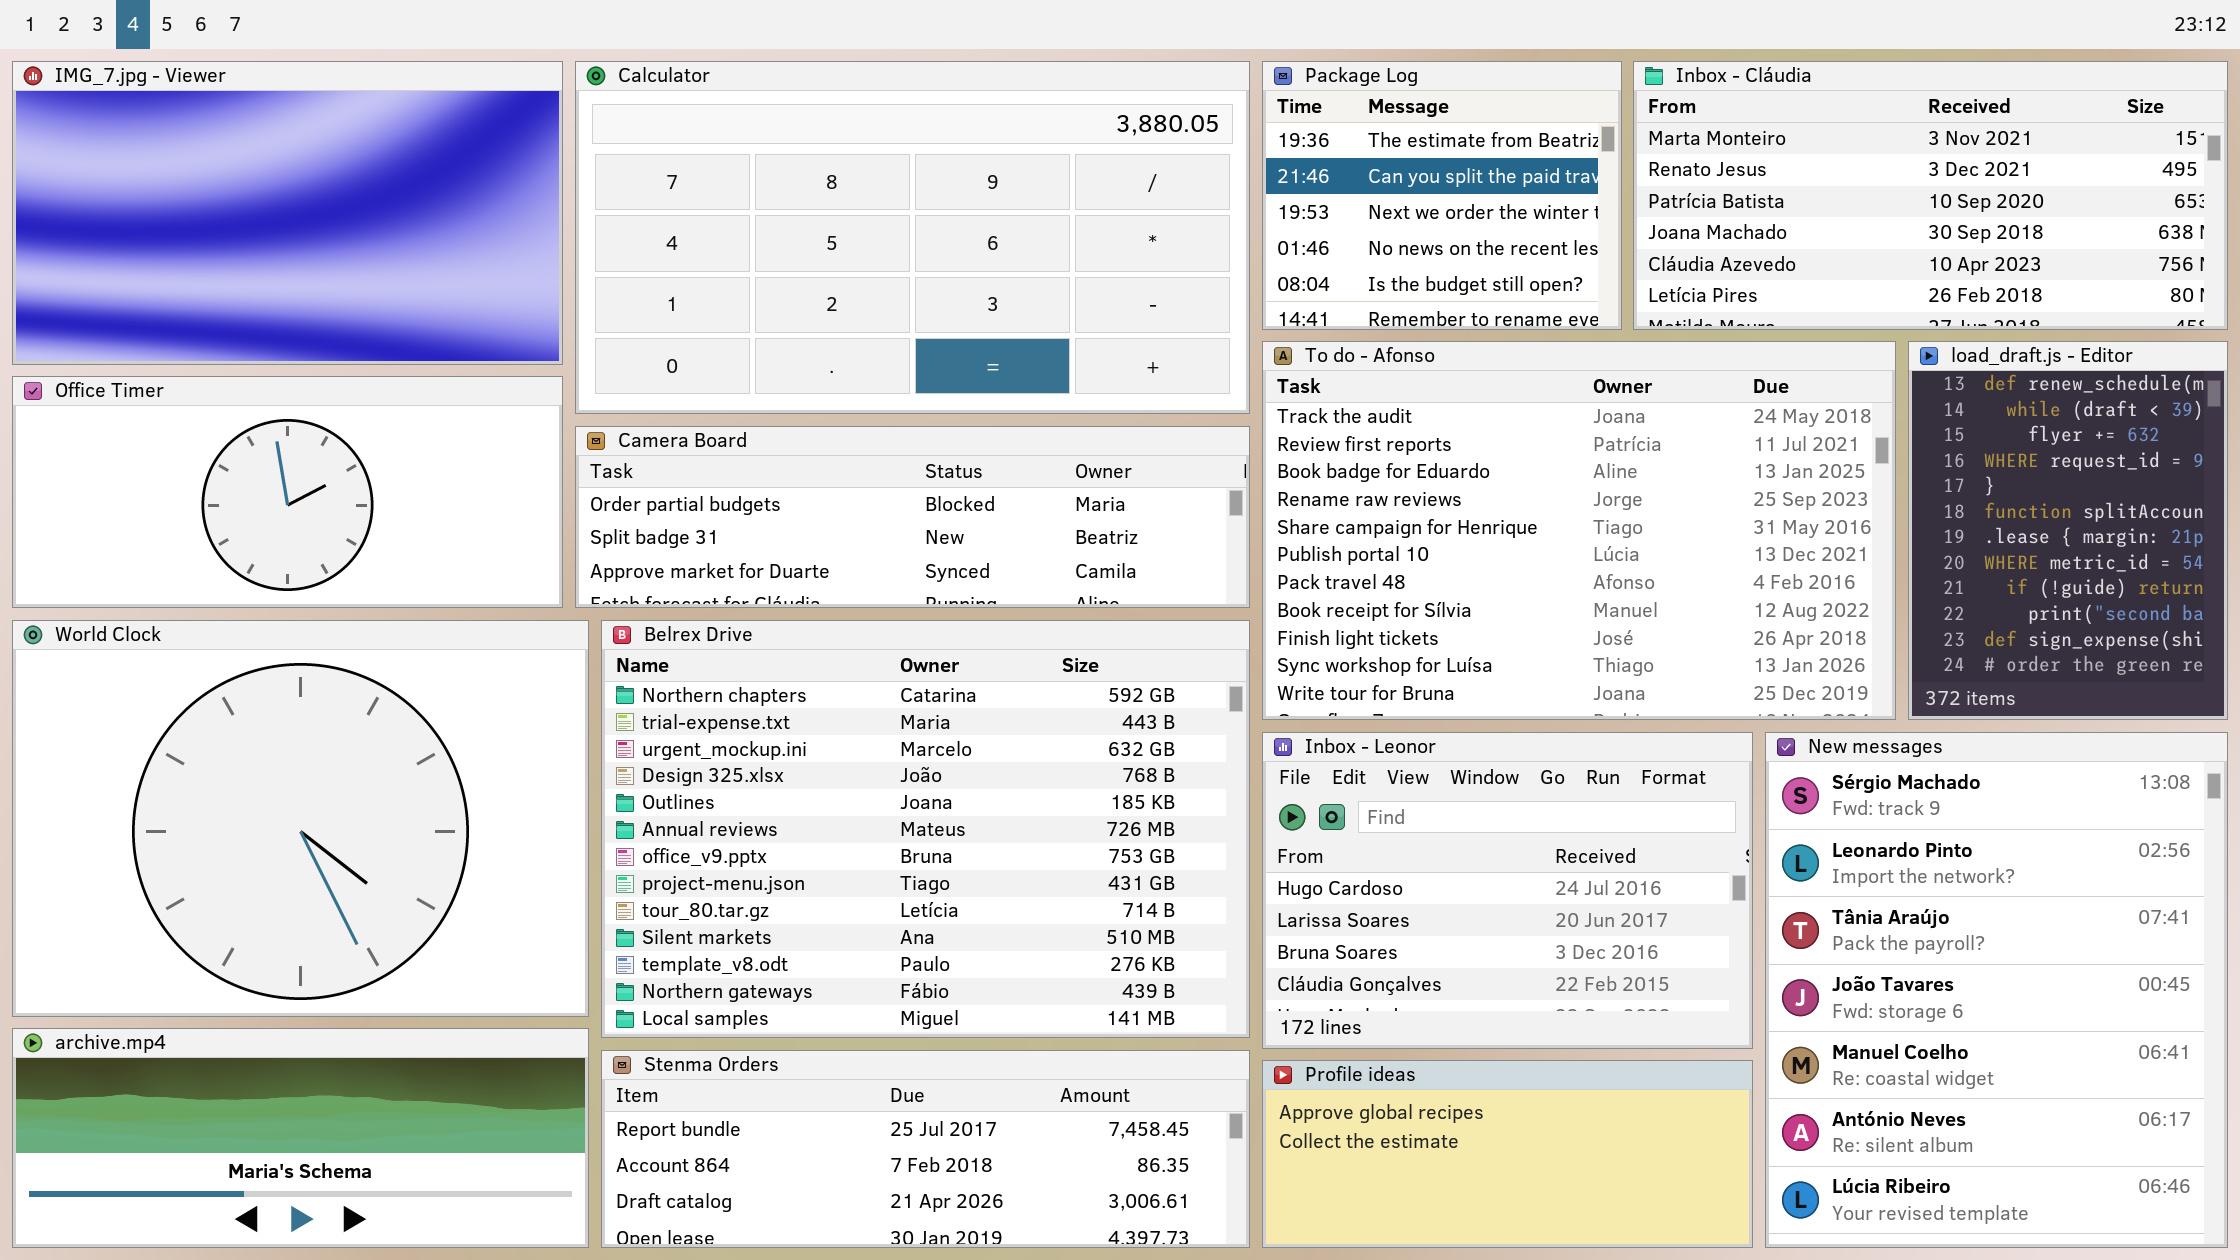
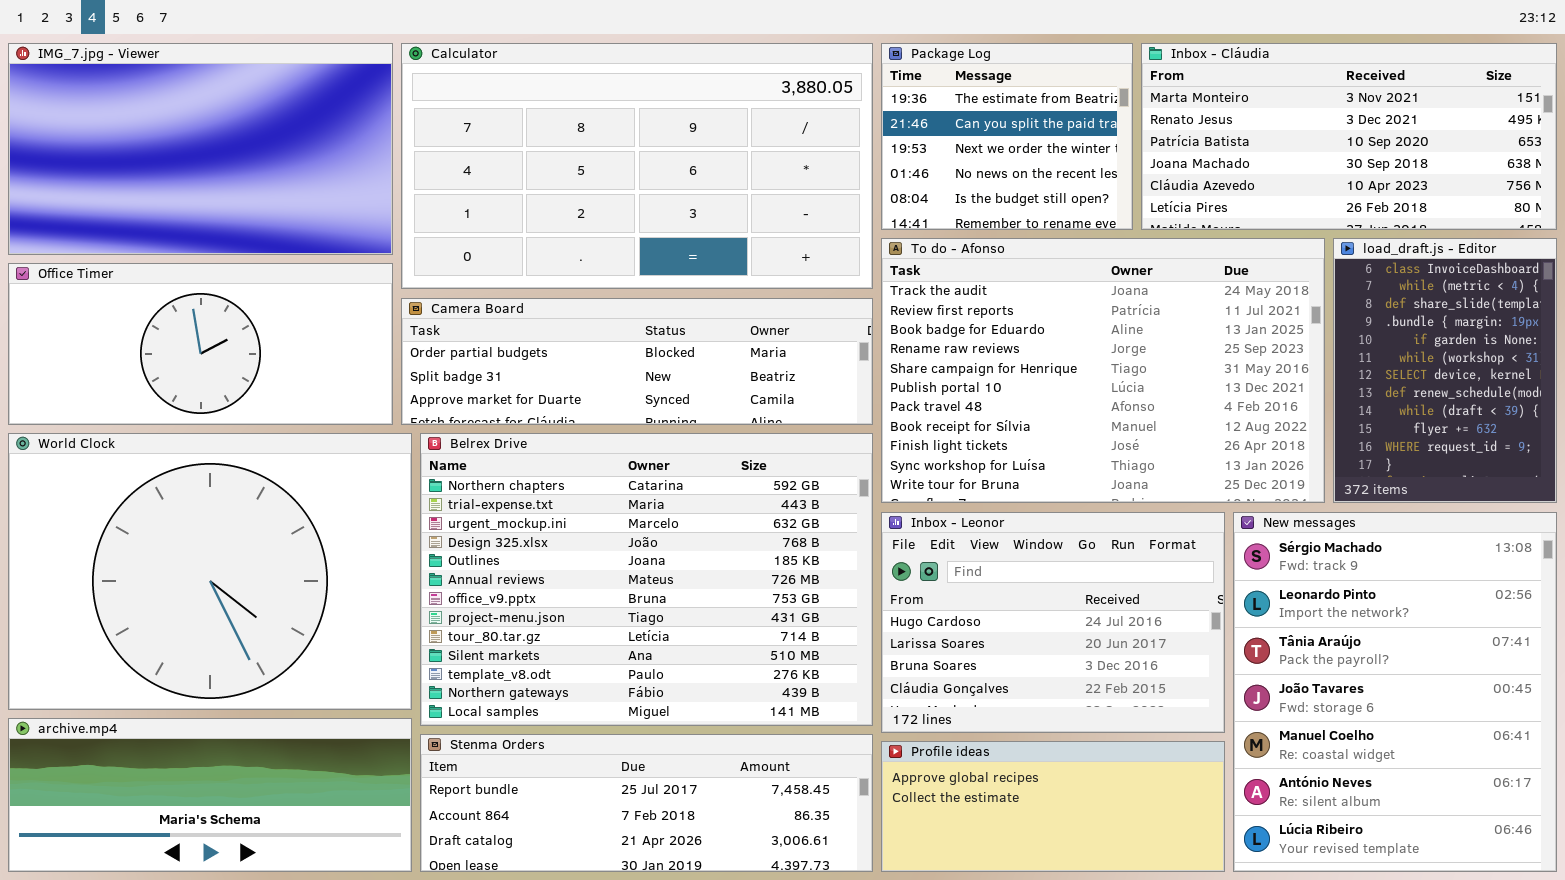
load_draft.js - Editor: [1908,341,2228,720] -> [1333,238,1557,503], scrolled up 7 rows

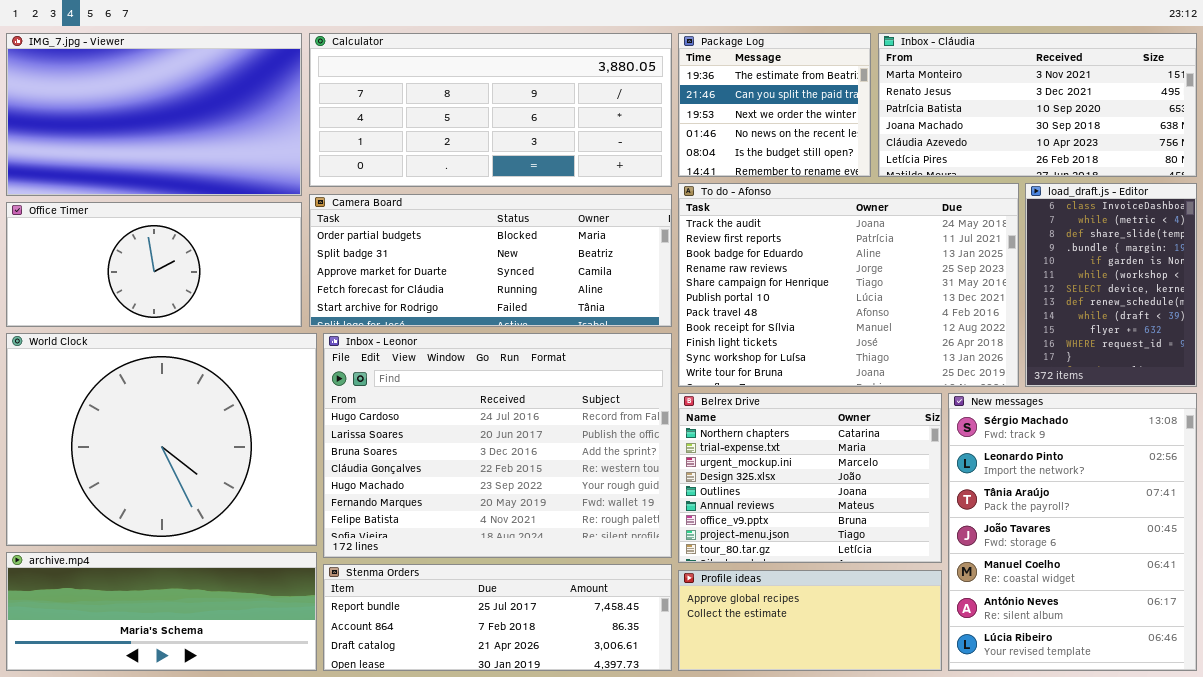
Calculator: [401,43,873,289] -> [309,33,672,187], resized
Camera Board: [401,298,873,425] -> [309,194,672,327], resized
Belrex Drive: [420,433,873,726] -> [678,393,942,563], moved, resized
Inbox - Leonor: [881,512,1225,733] -> [323,333,672,558], moved, resized

